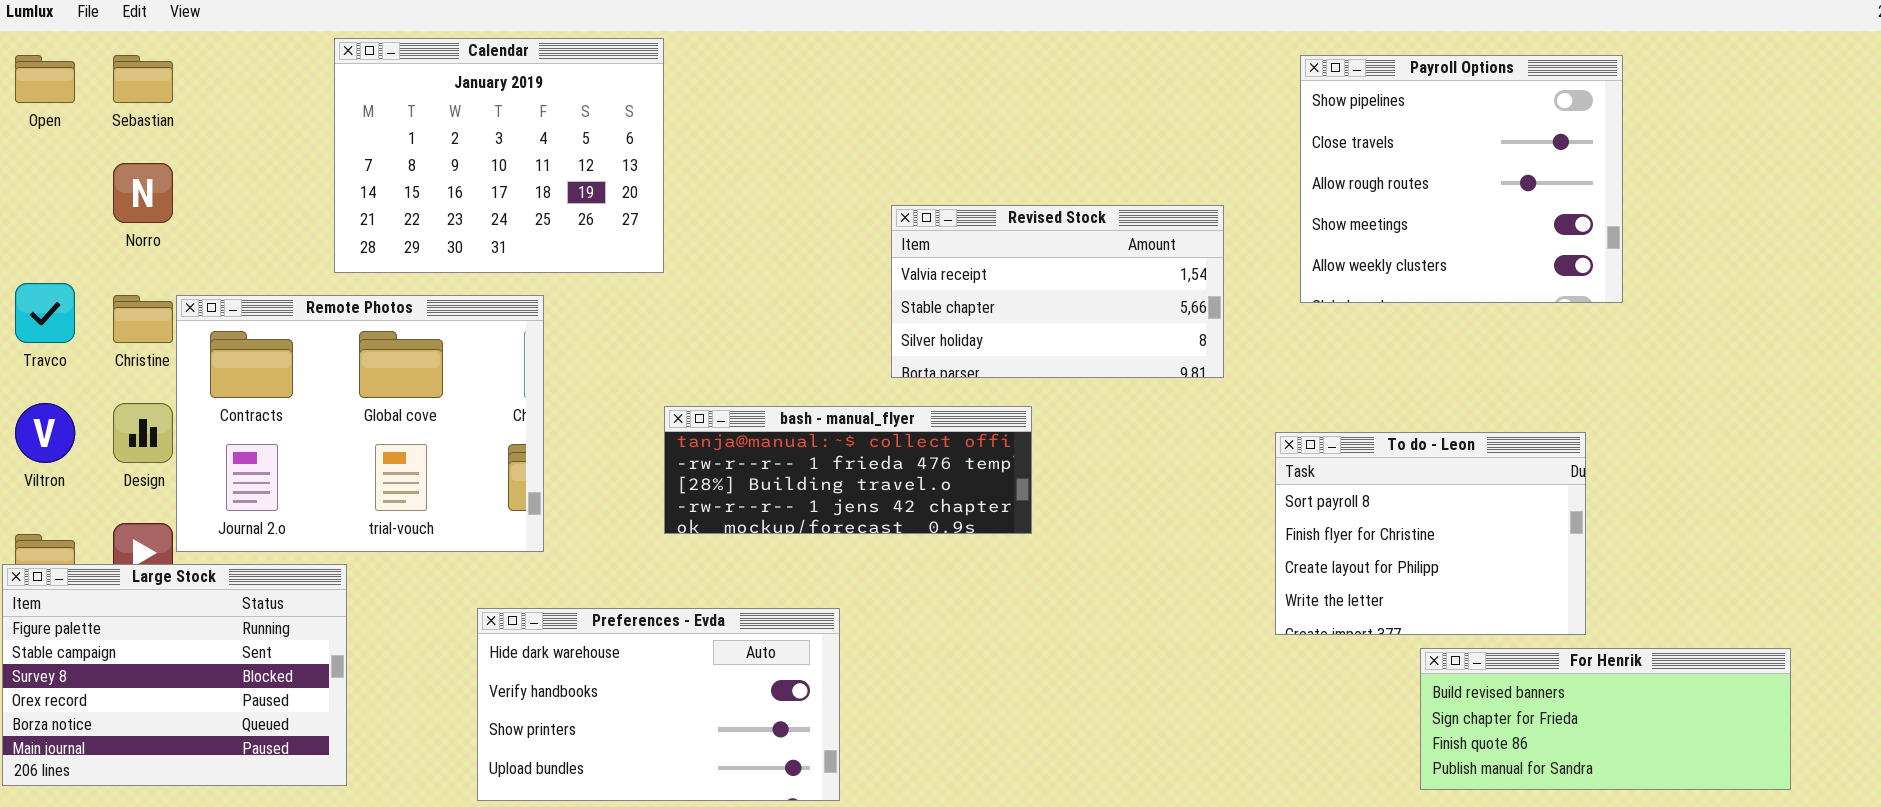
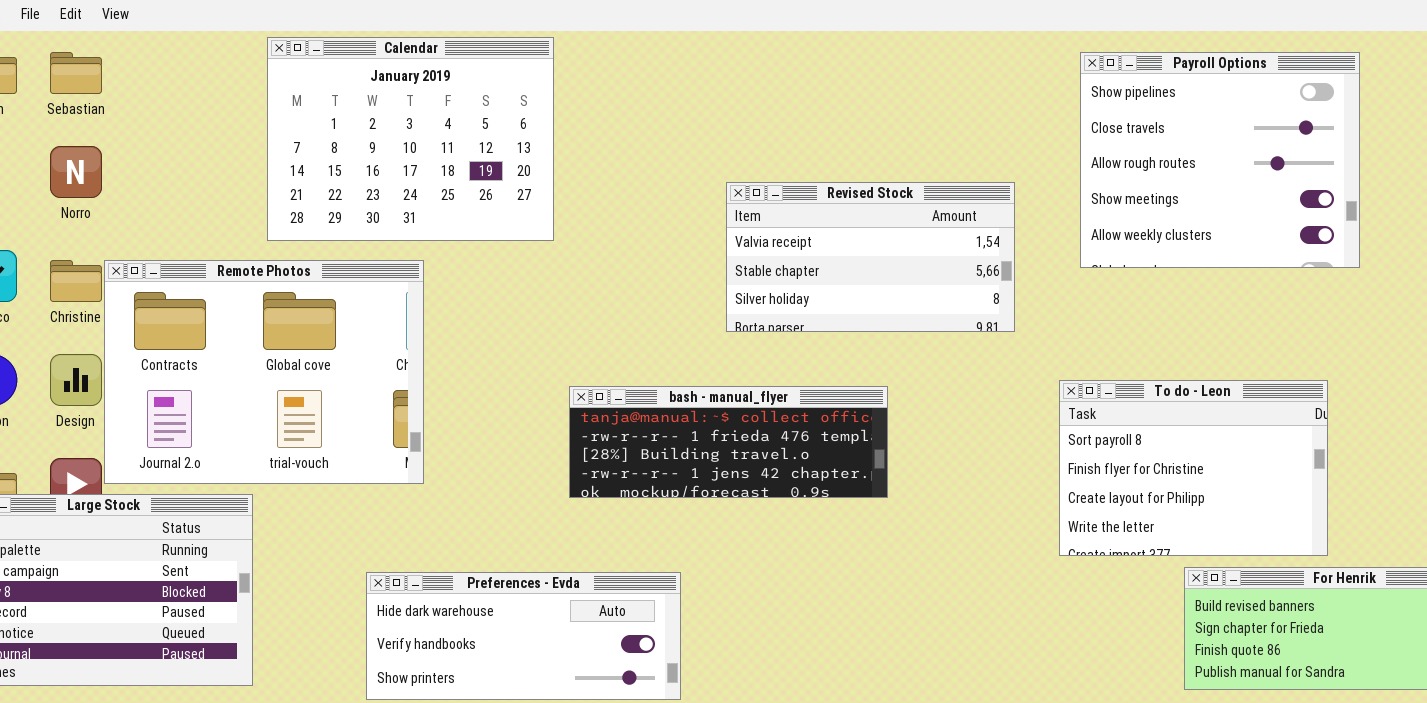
Calendar: [334,38,664,273] -> [267,37,554,241], moved
bash - manual_flyer: [664,406,1032,534] -> [569,386,888,498], moved
Preferences - Evda: [477,608,840,801] -> [366,572,681,700], resized

